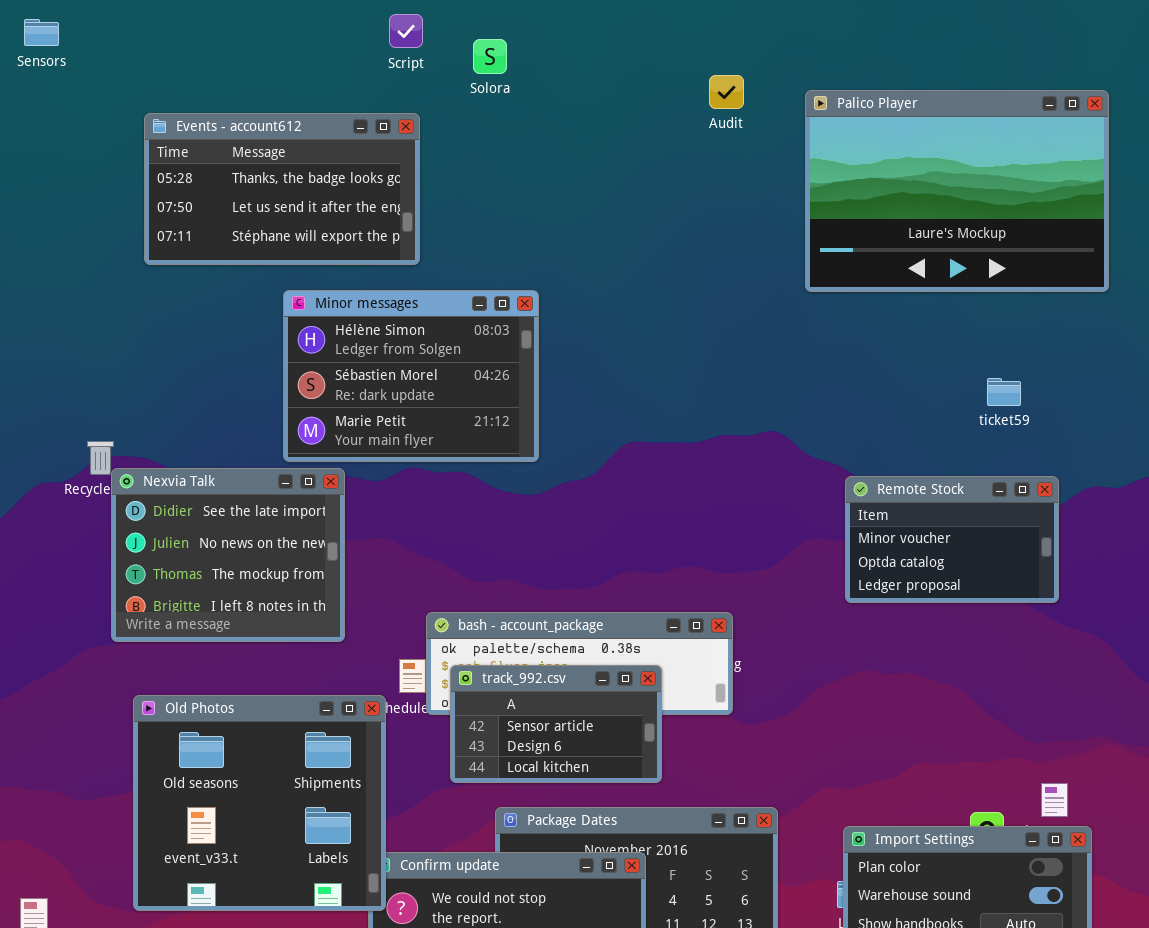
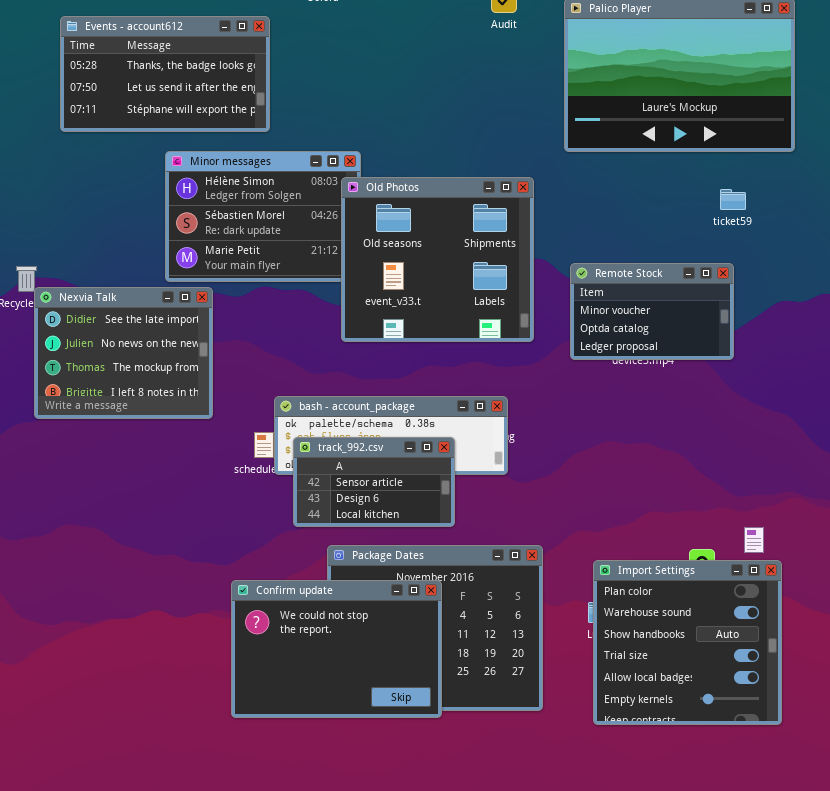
ticket59: [987,378,1021,406] -> [720,189,746,210], moved
Remote Stock: [845,476,1059,603] -> [570,263,734,360], moved
Old Photos: [133,695,386,911] -> [341,177,534,342], moved

